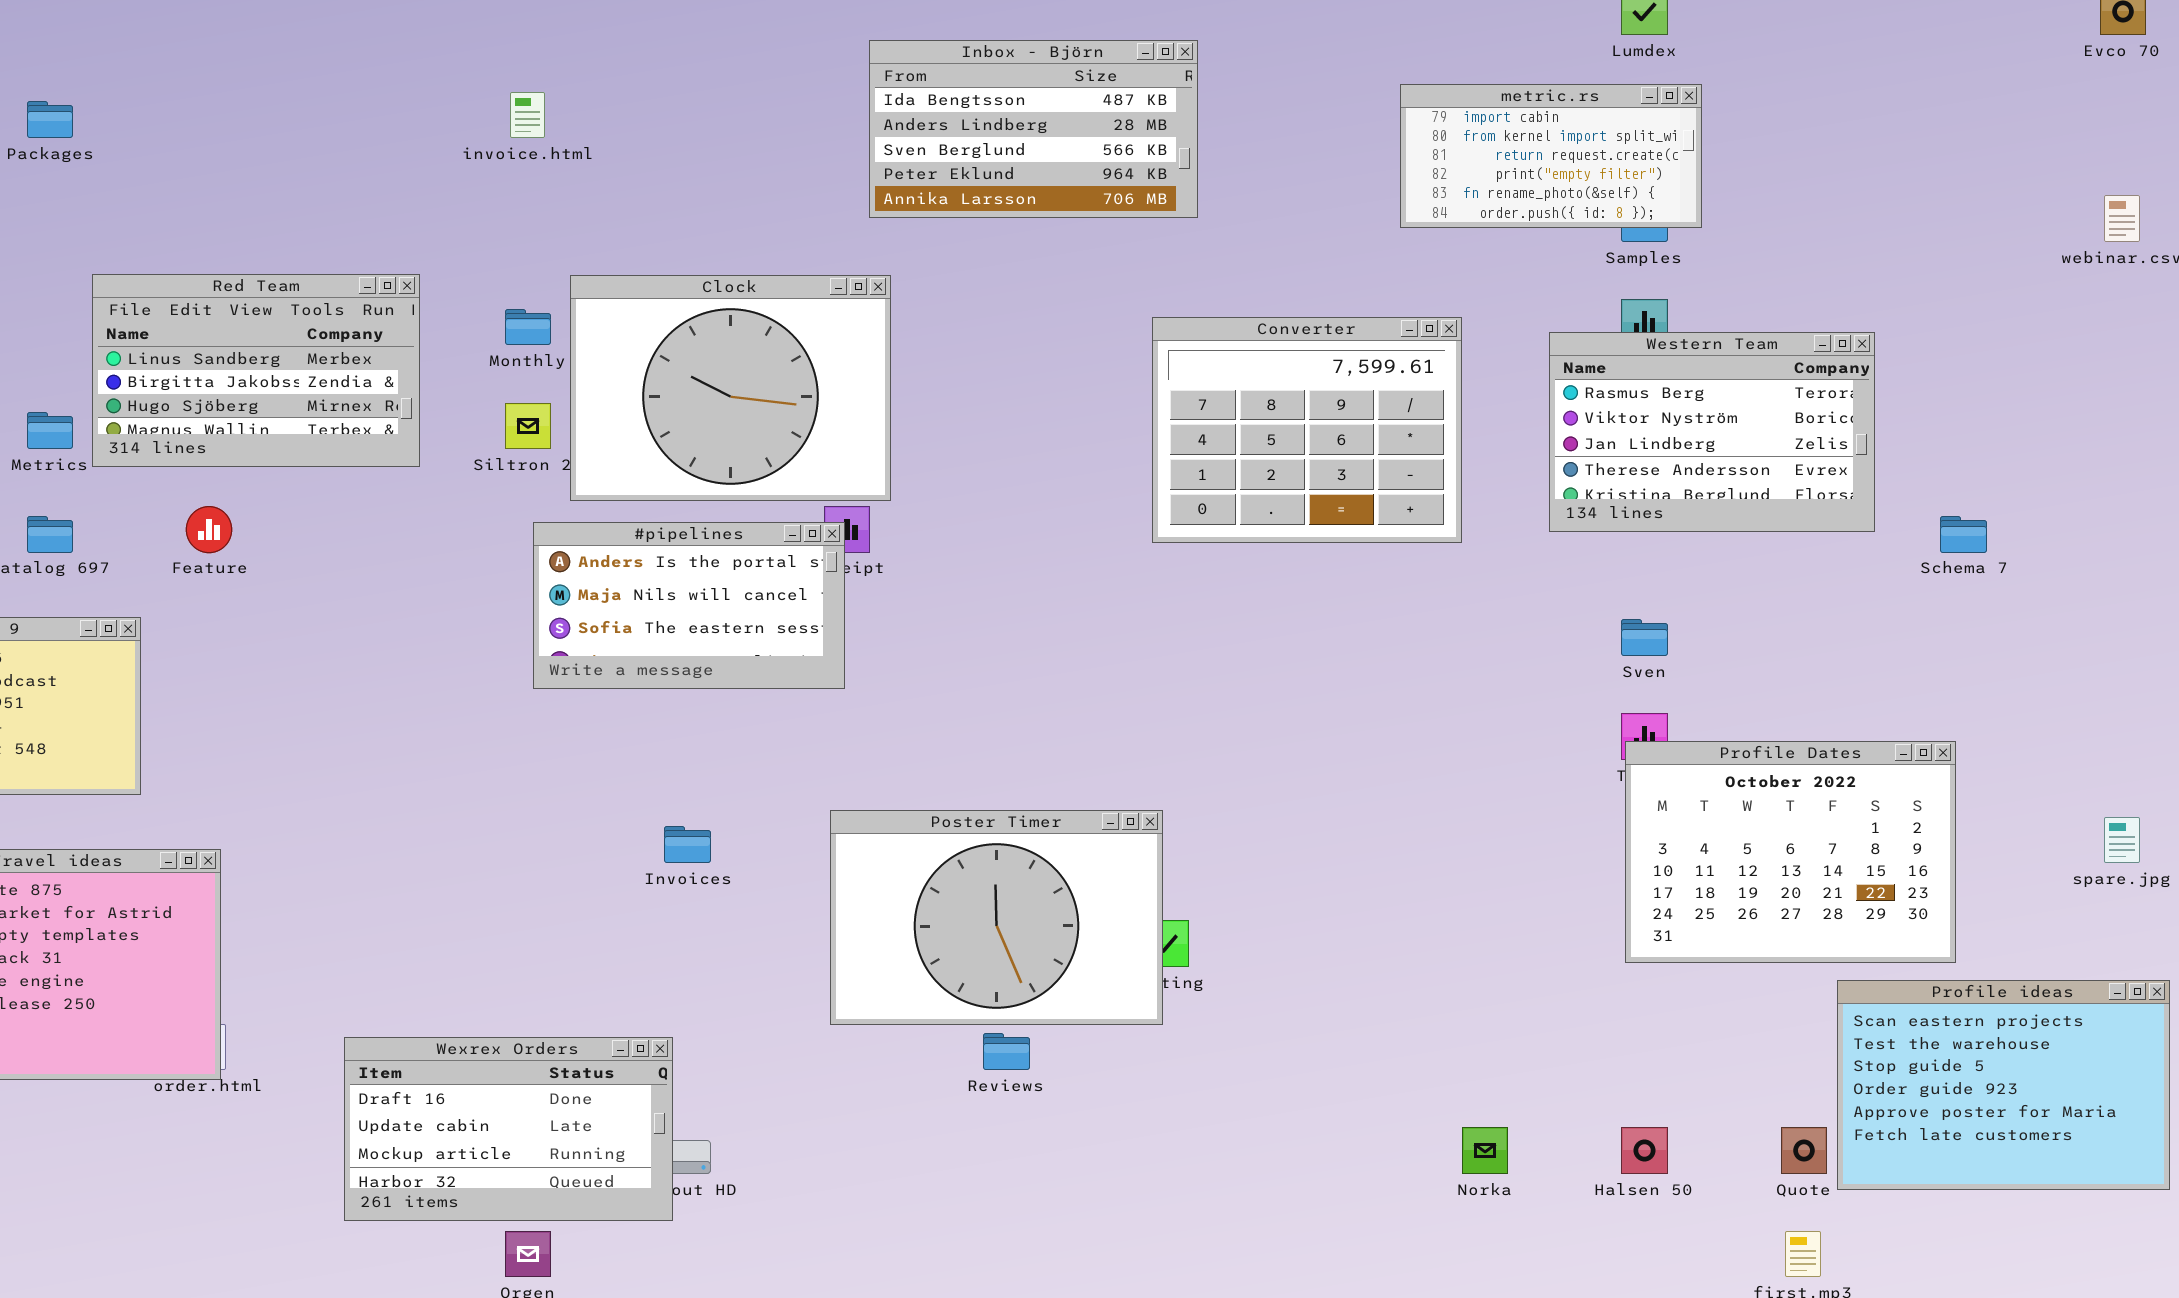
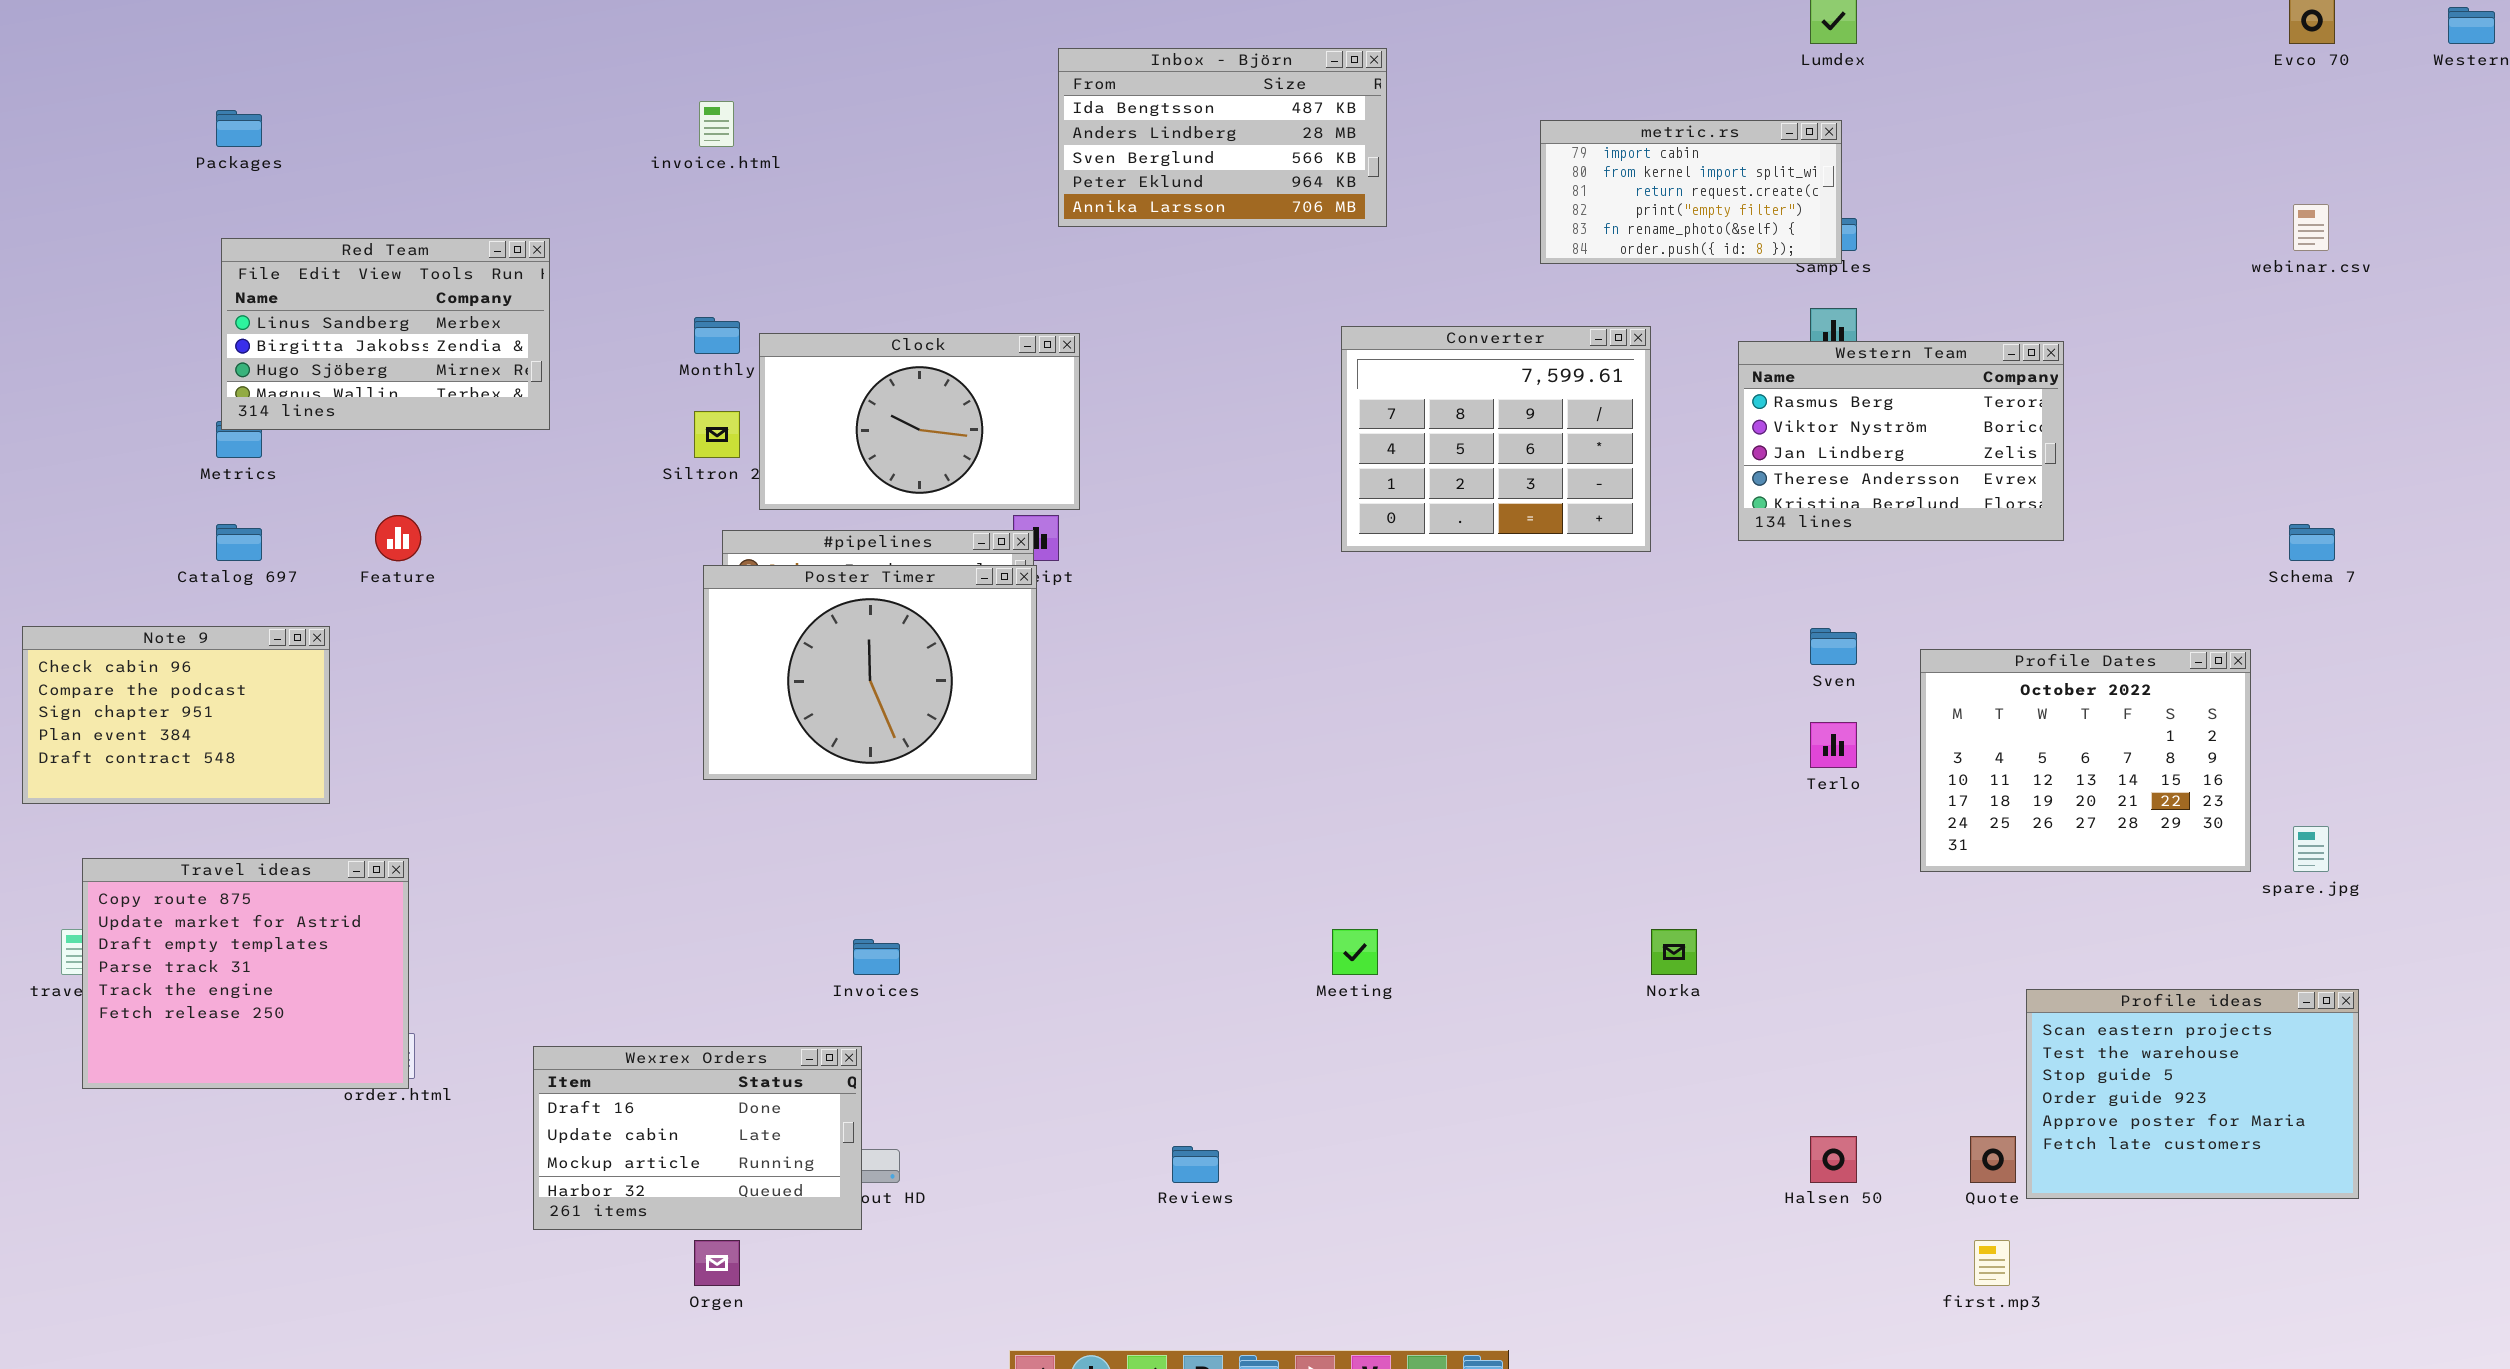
metric.rs: [1400,84,1702,228] -> [1540,120,1842,264], moved
Red Team: [92,274,420,467] -> [221,238,550,430], moved
Clock: [570,275,891,501] -> [759,333,1080,510], resized
Schema 7: [1940,516,1987,553] -> [2289,524,2335,561], moved
Profile Dates: [1625,741,1956,963] -> [1920,649,2251,872], moved
Poster Timer: [830,810,1163,1025] -> [703,565,1037,780], moved
Invoices: [664,826,711,863] -> [853,939,900,975], moved
Reviews: [983,1033,1030,1070] -> [1172,1146,1219,1183], moved
Norka: [1462,1127,1508,1174] -> [1651,929,1697,975], moved

